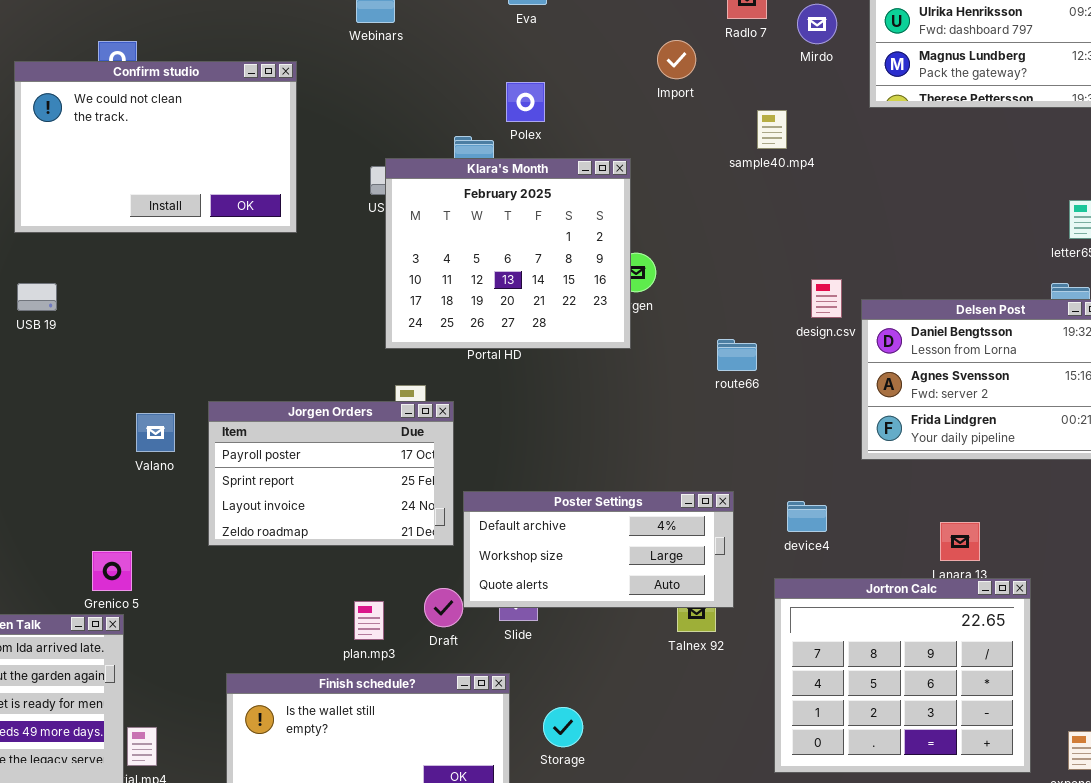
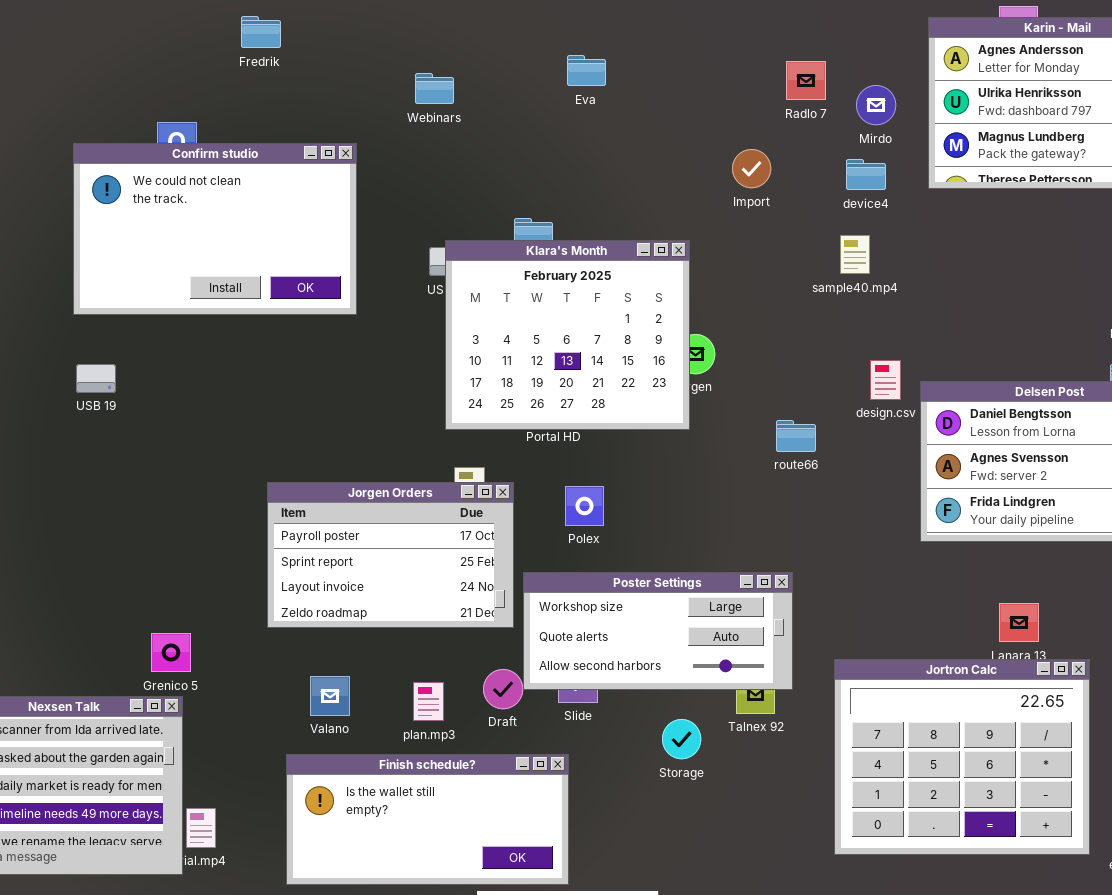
Import: [657,40,696,79] -> [732,149,771,188], moved
Polex: [506,82,545,122] -> [565,486,604,526], moved
sample40.mp4: [757,110,787,149] -> [840,235,870,274], moved
Valano: [136,413,175,452] -> [310,676,350,716], moved
Poster Settings: [463,491,734,608] -> [523,572,793,690], scrolled down 1 row
device4: [787,501,827,532] -> [846,159,886,190], moved
Storage: [543,707,583,747] -> [662,719,701,759], moved

